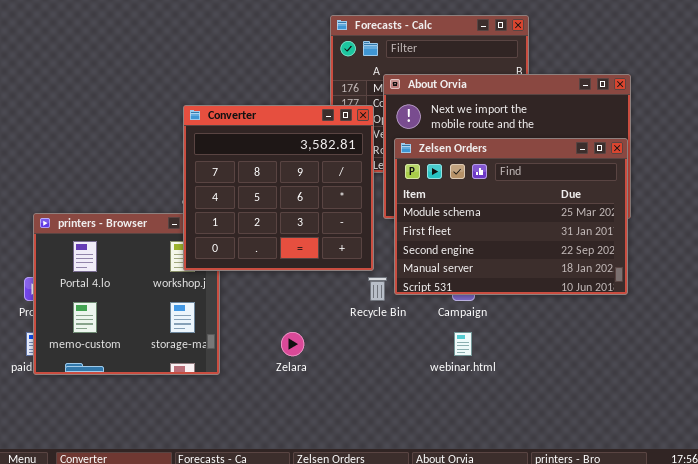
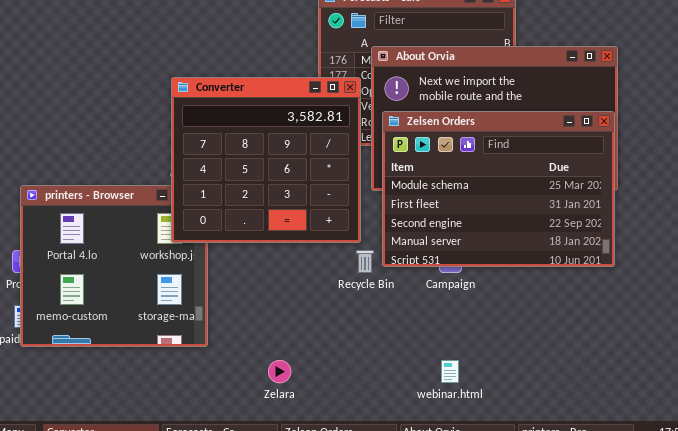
Zelara: [281,332,304,356] -> [268,360,291,383], moved
webinar.html: [454,332,472,356] -> [441,360,459,383], moved

